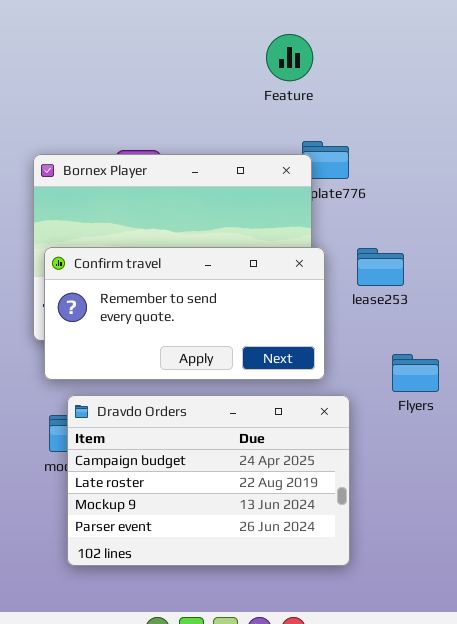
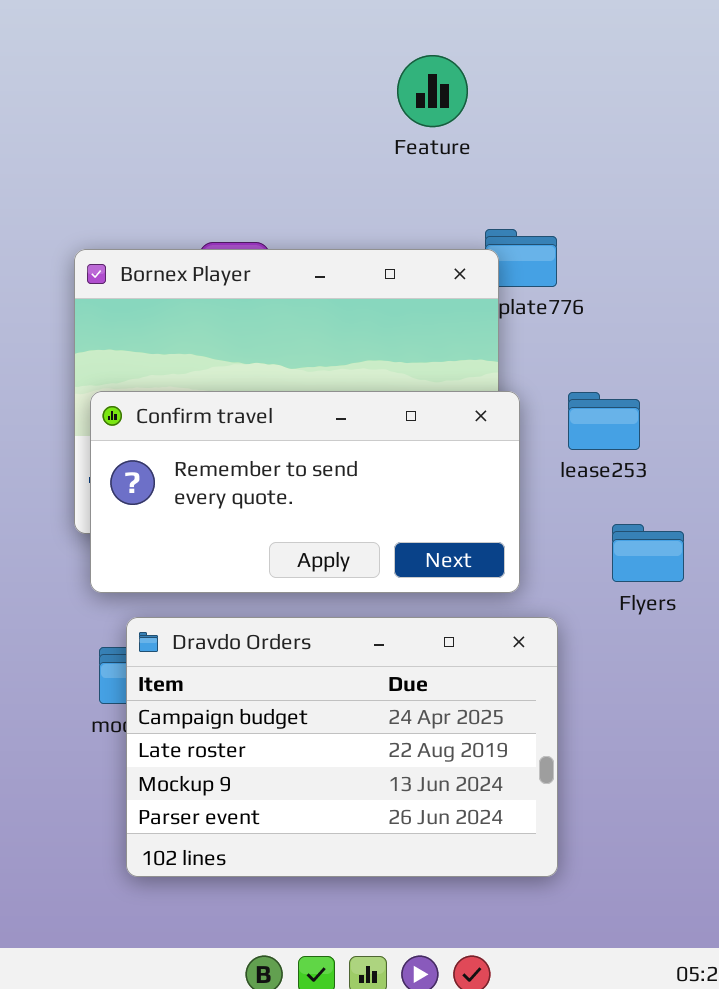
Feature: [266,34,313,81] -> [397,55,468,127], moved
Flyers: [392,354,439,392] -> [612,524,684,582], moved

